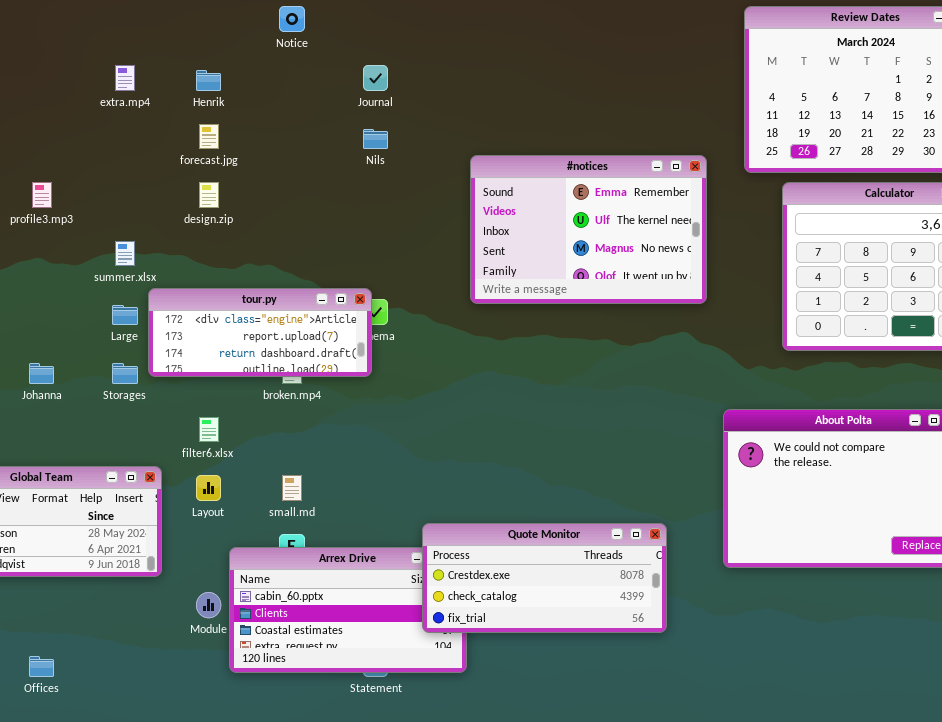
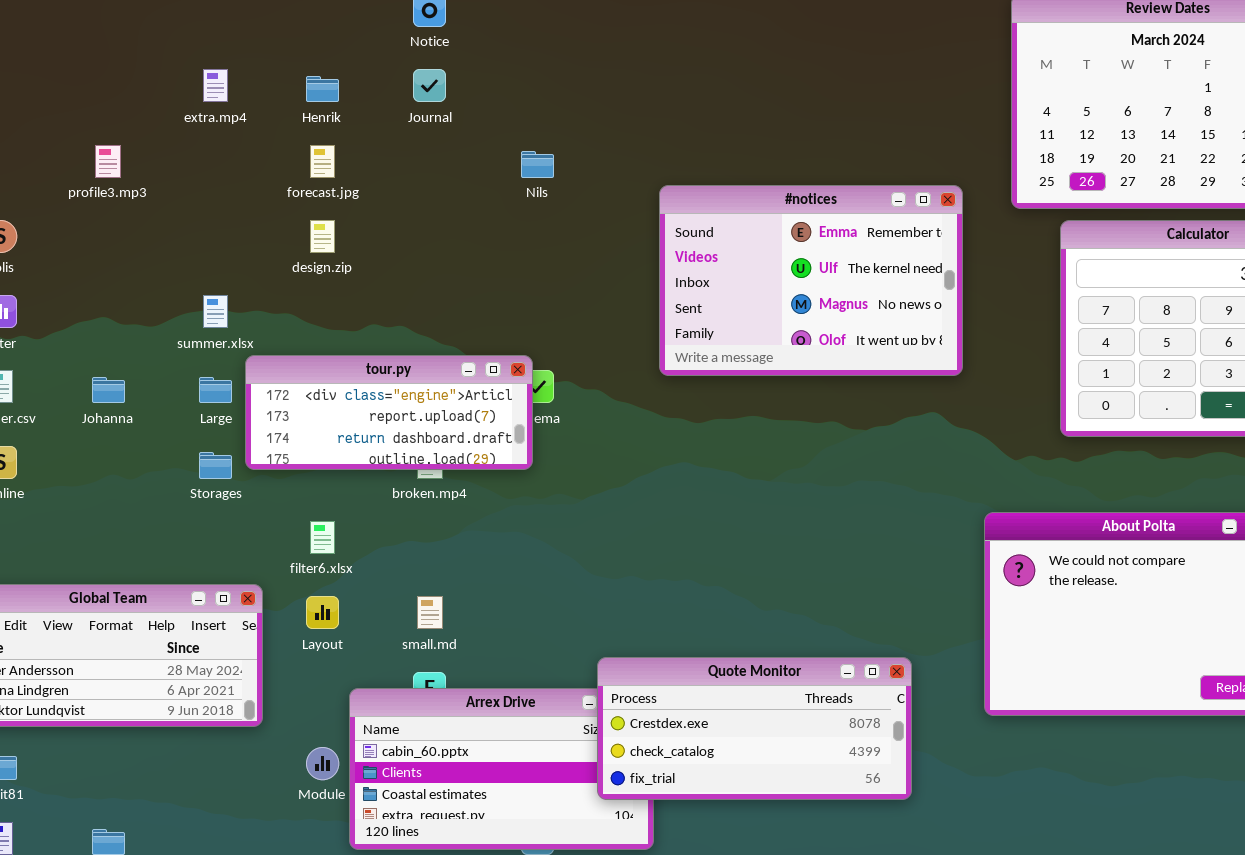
Journal: [363,65,388,91] -> [413,69,446,102], moved
profile3.mp3: [32,182,52,208] -> [95,145,121,178], moved
Johanna: [29,363,54,384] -> [92,377,125,403], moved

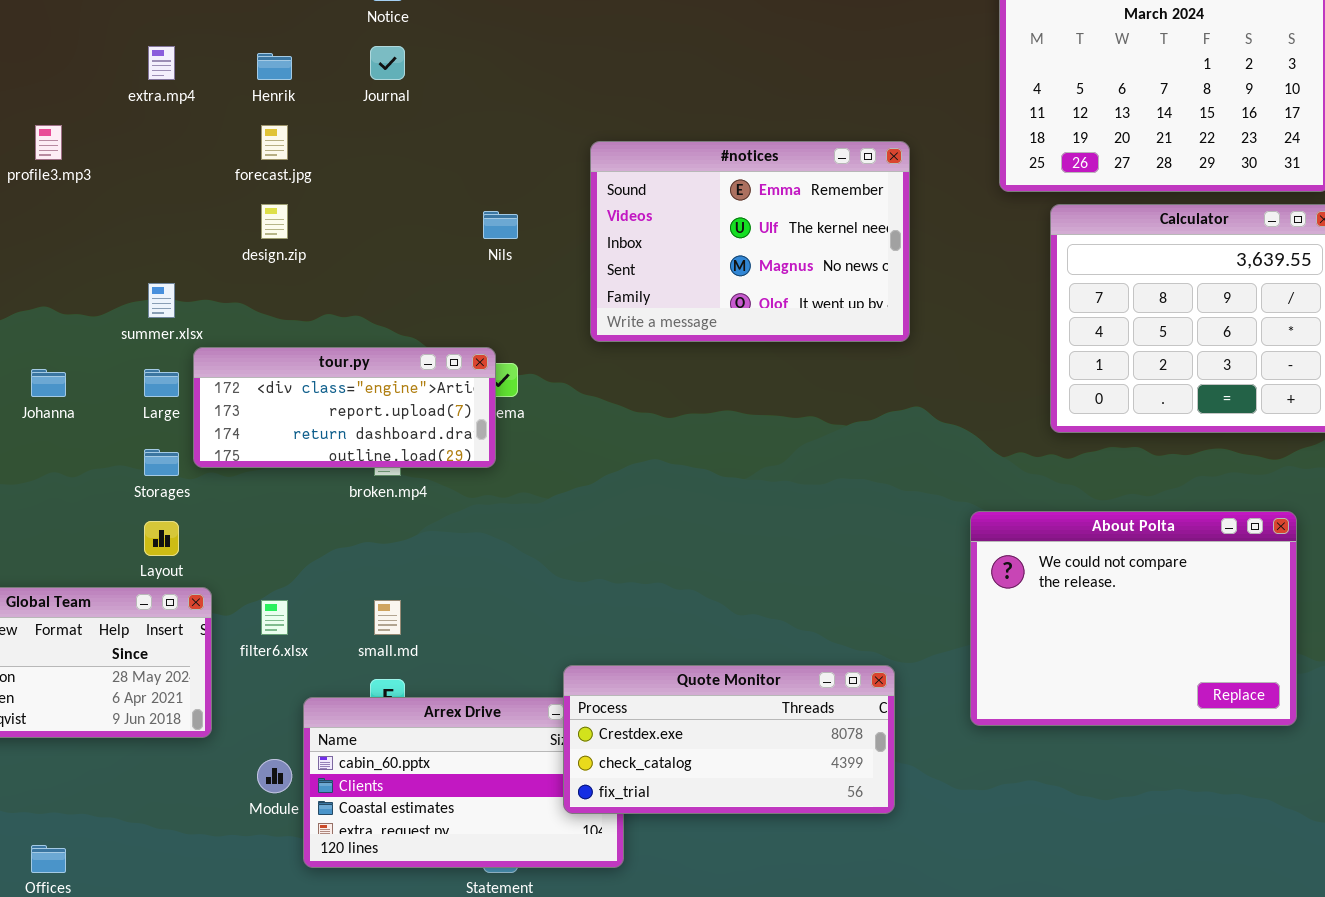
Nils: [521,151,554,178] -> [483,211,518,239], moved
#notices: [659,185,963,376] -> [590,141,910,342], moved
filter6.xlsx: [310,521,335,554] -> [261,600,288,635], moved
Layout: [306,596,339,629] -> [144,521,179,556], moved

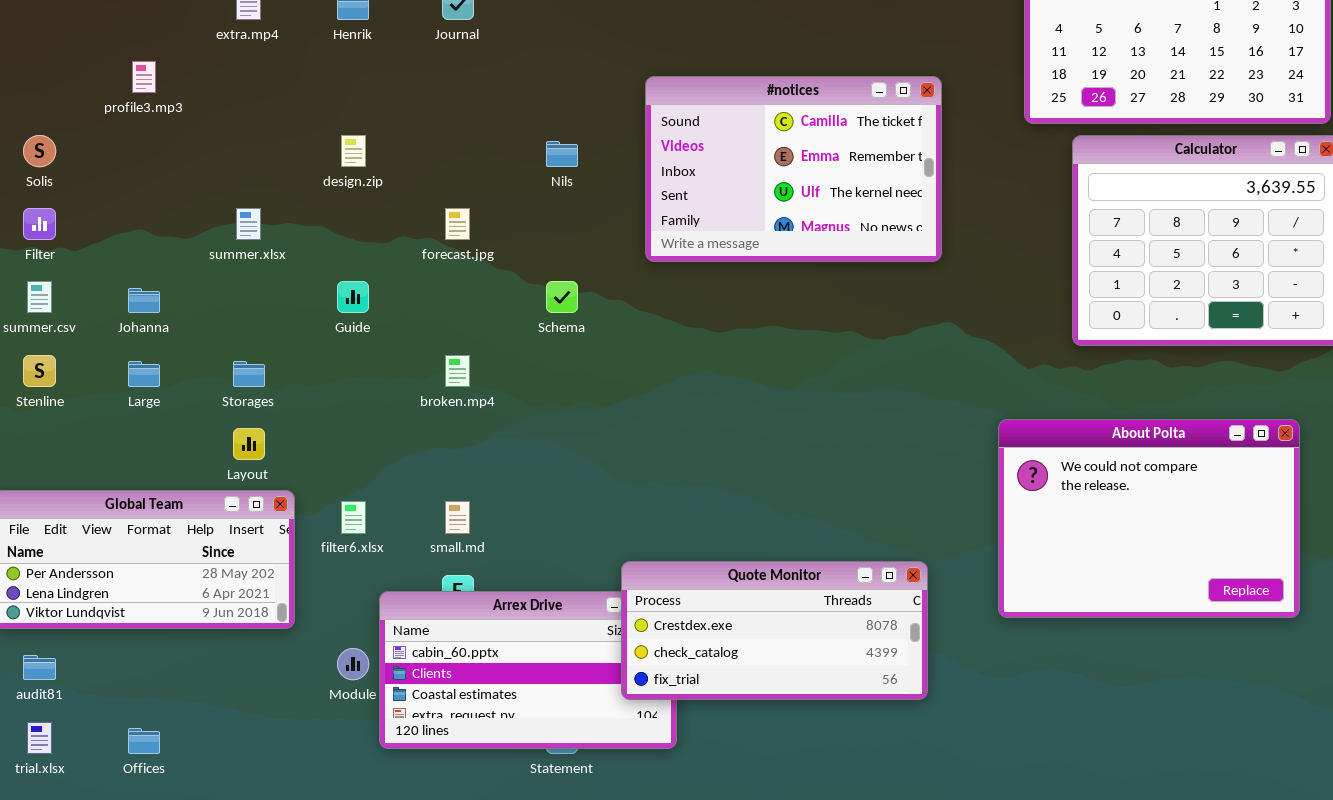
forecast.jpg: [261,125,288,160] -> [445,208,470,240], moved
#notices: [590,141,910,342] -> [645,76,942,262], scrolled up 1 row
tour.py: [193,347,496,468] -> none, closed
Large: [144,369,179,397] -> [128,361,160,387], moved

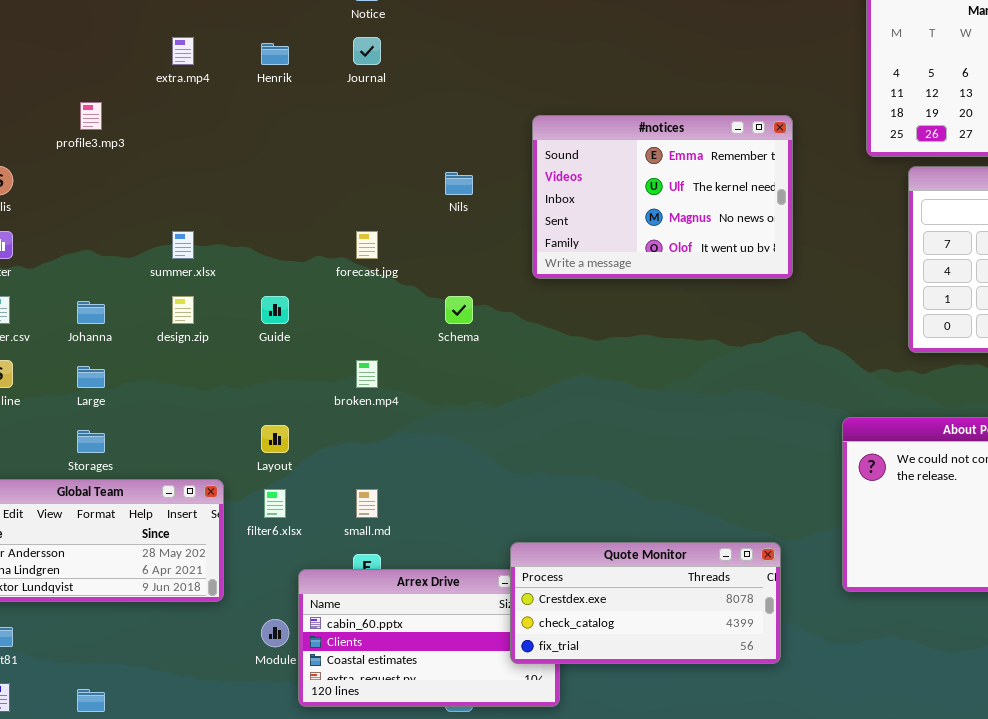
#notices: [645,76,942,262] -> [532,115,793,279], scrolled down 1 row
design.zip: [341,135,366,167] -> [172,296,194,324], moved
Storages: [233,361,265,387] -> [77,430,105,453], moved
Layout: [233,428,265,460] -> [261,425,289,453], moved

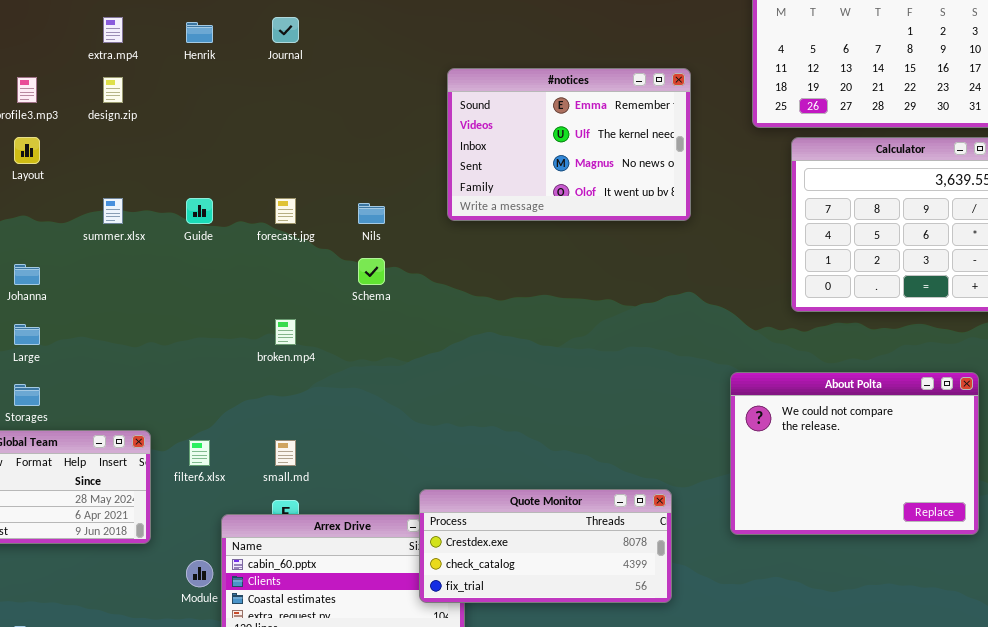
#notices: [532,115,793,279] -> [447,68,691,221], moved
Nils: [445,172,473,195] -> [358,203,385,224], moved
design.zip: [172,296,194,324] -> [103,77,123,103], moved
Guide: [261,296,289,324] -> [186,198,213,224], moved
Layout: [261,425,289,453] -> [14,137,40,164], moved

